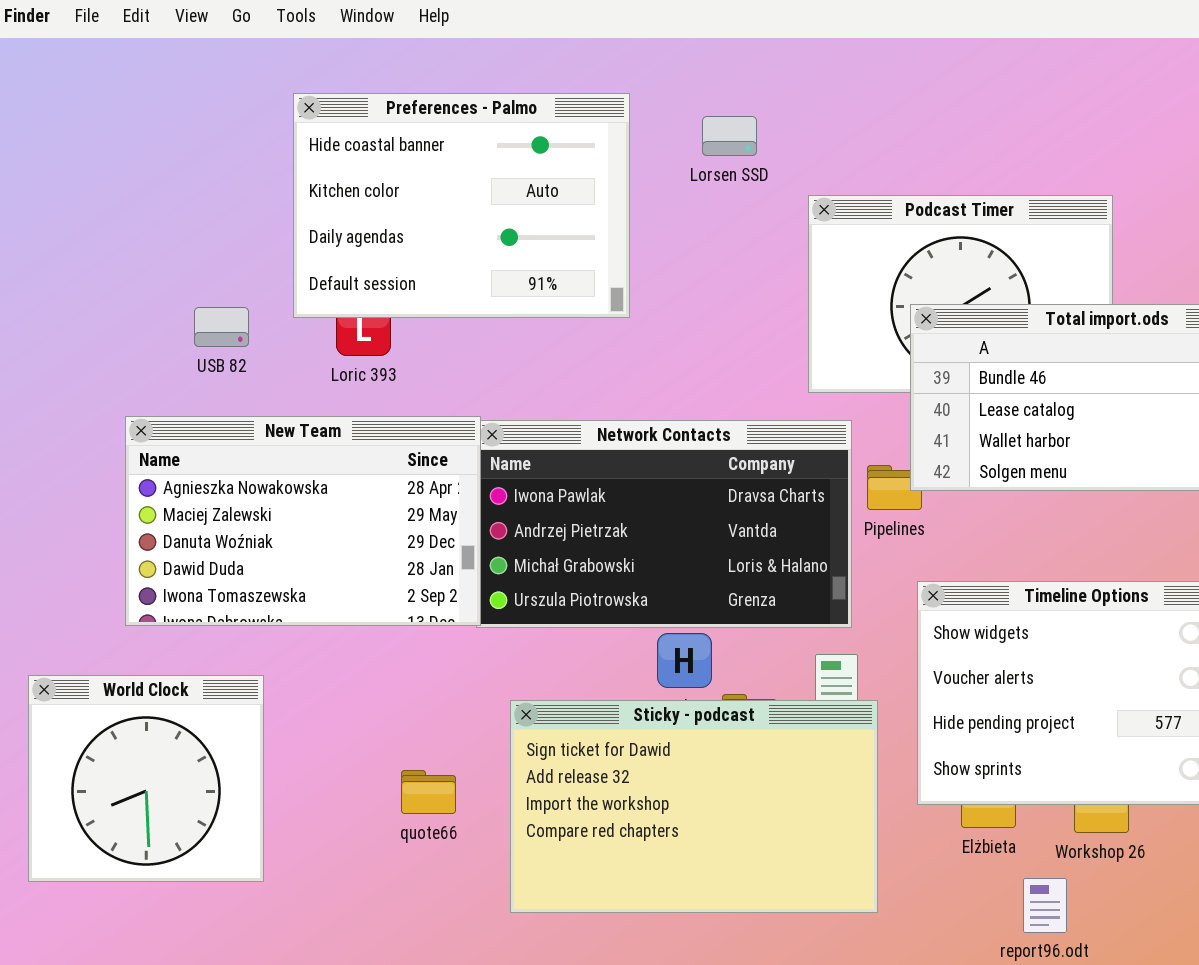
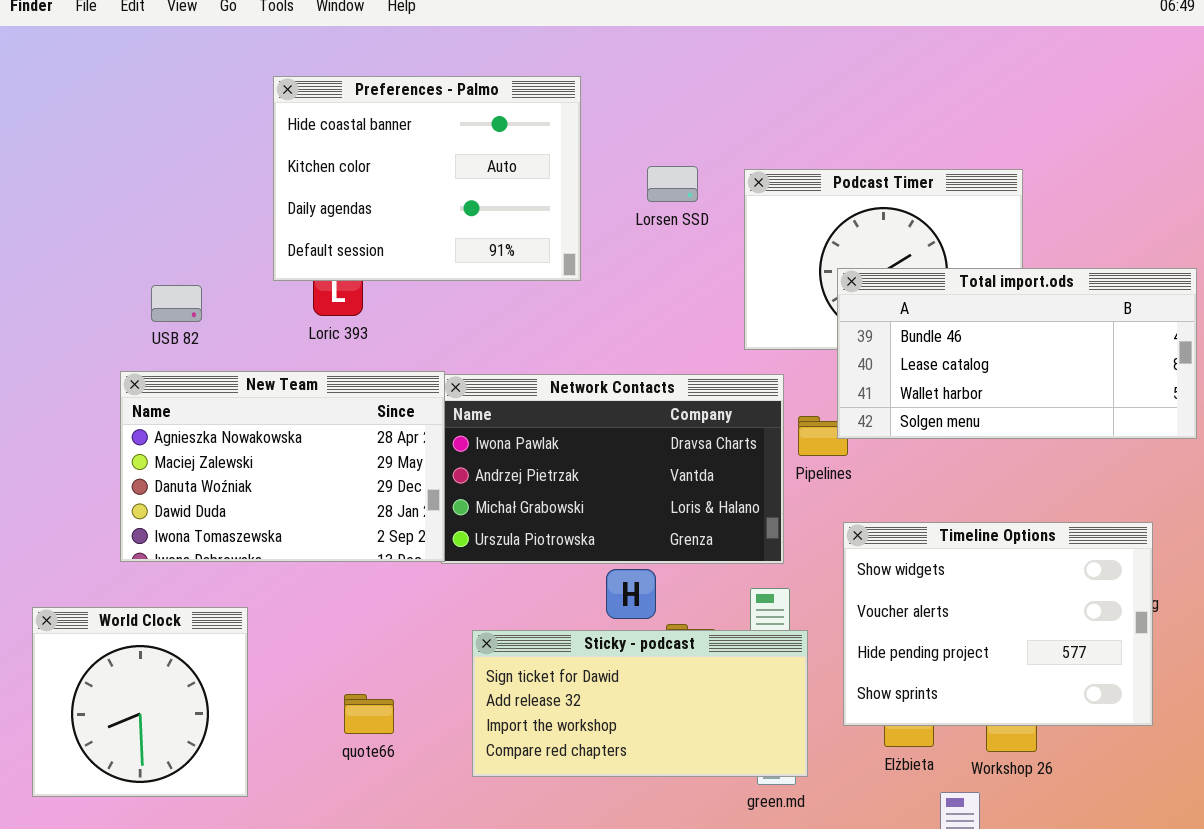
Lorsen SSD: [702,116,757,156] -> [647,166,698,202], moved
USB 82: [194,307,249,347] -> [151,285,202,322], moved
Sticky - podcast: [510,700,878,913] -> [472,630,808,777], resized
quote66: [401,770,456,814] -> [344,694,394,734], moved

